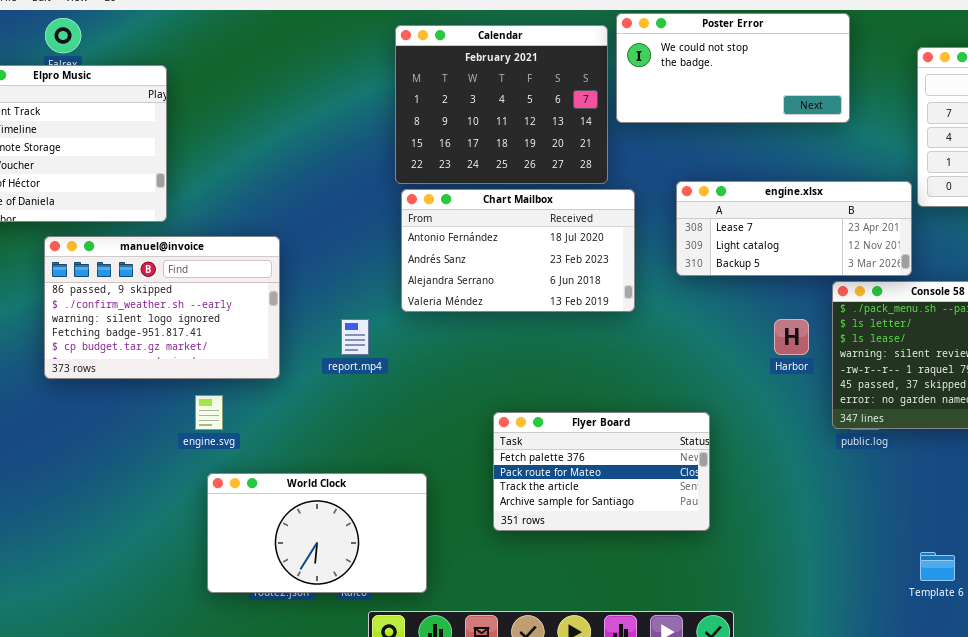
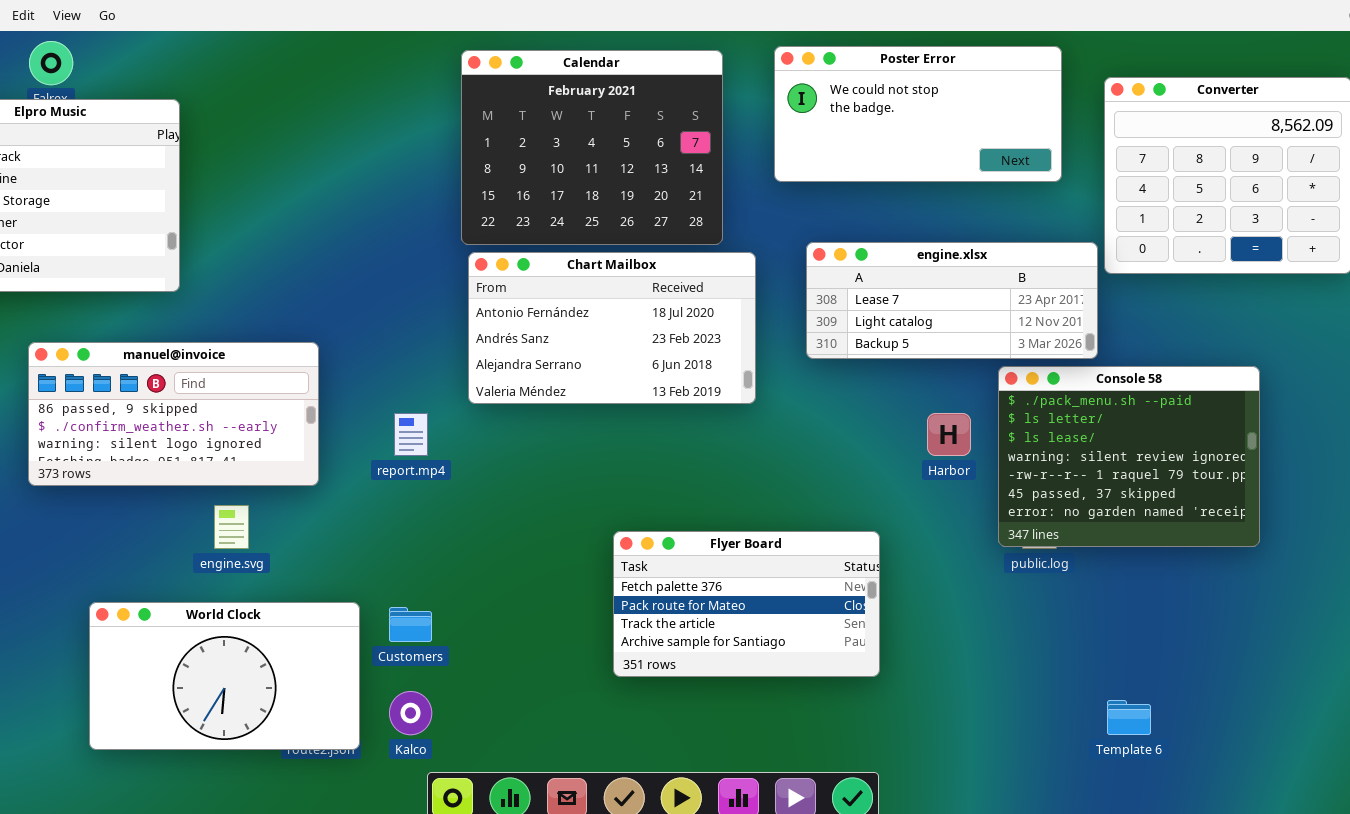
Poster Error: [616,13,850,123] -> [774,46,1062,182], moved
manuel@invoice: [44,236,280,379] -> [28,342,319,486], resized
Flyer Board: [493,412,710,531] -> [613,531,880,677], moved
World Clock: [207,473,427,593] -> [89,602,360,750], moved

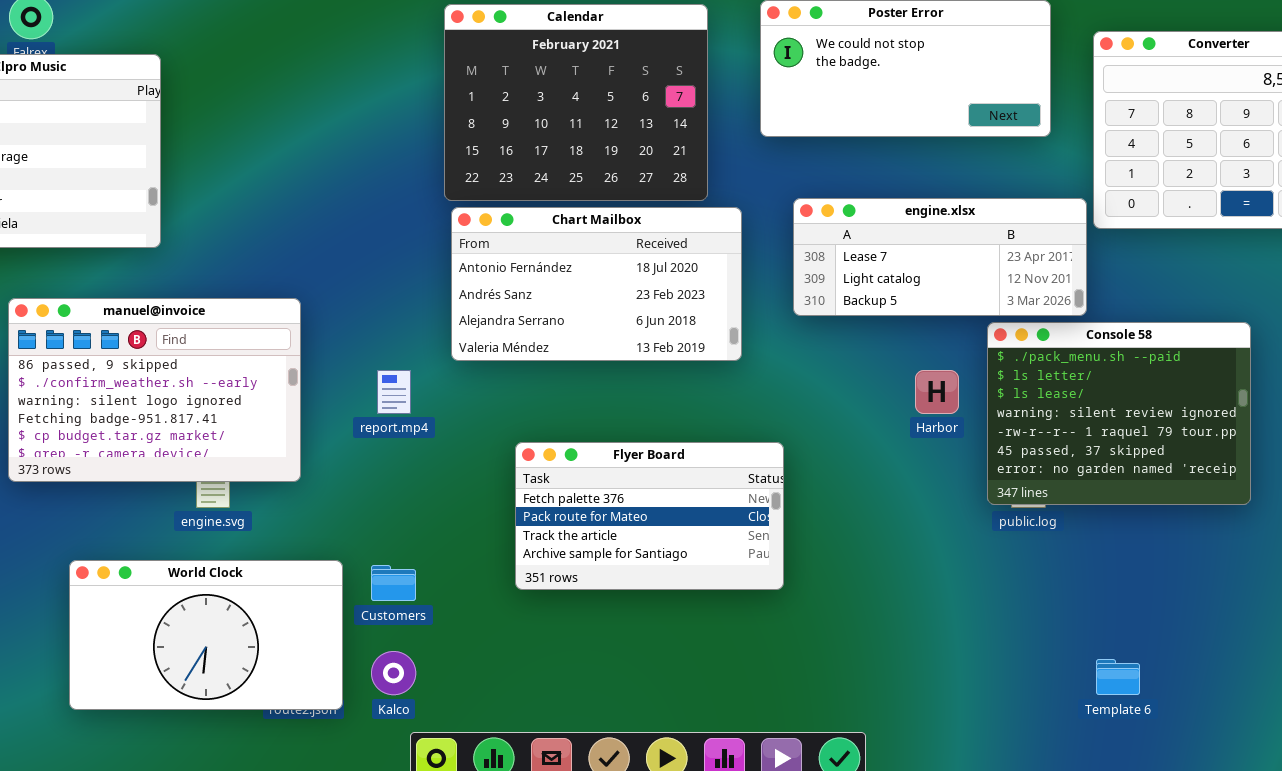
manuel@invoice: [28,342,319,486] -> [8,298,301,482], resized
Flyer Board: [613,531,880,677] -> [515,442,784,590], moved

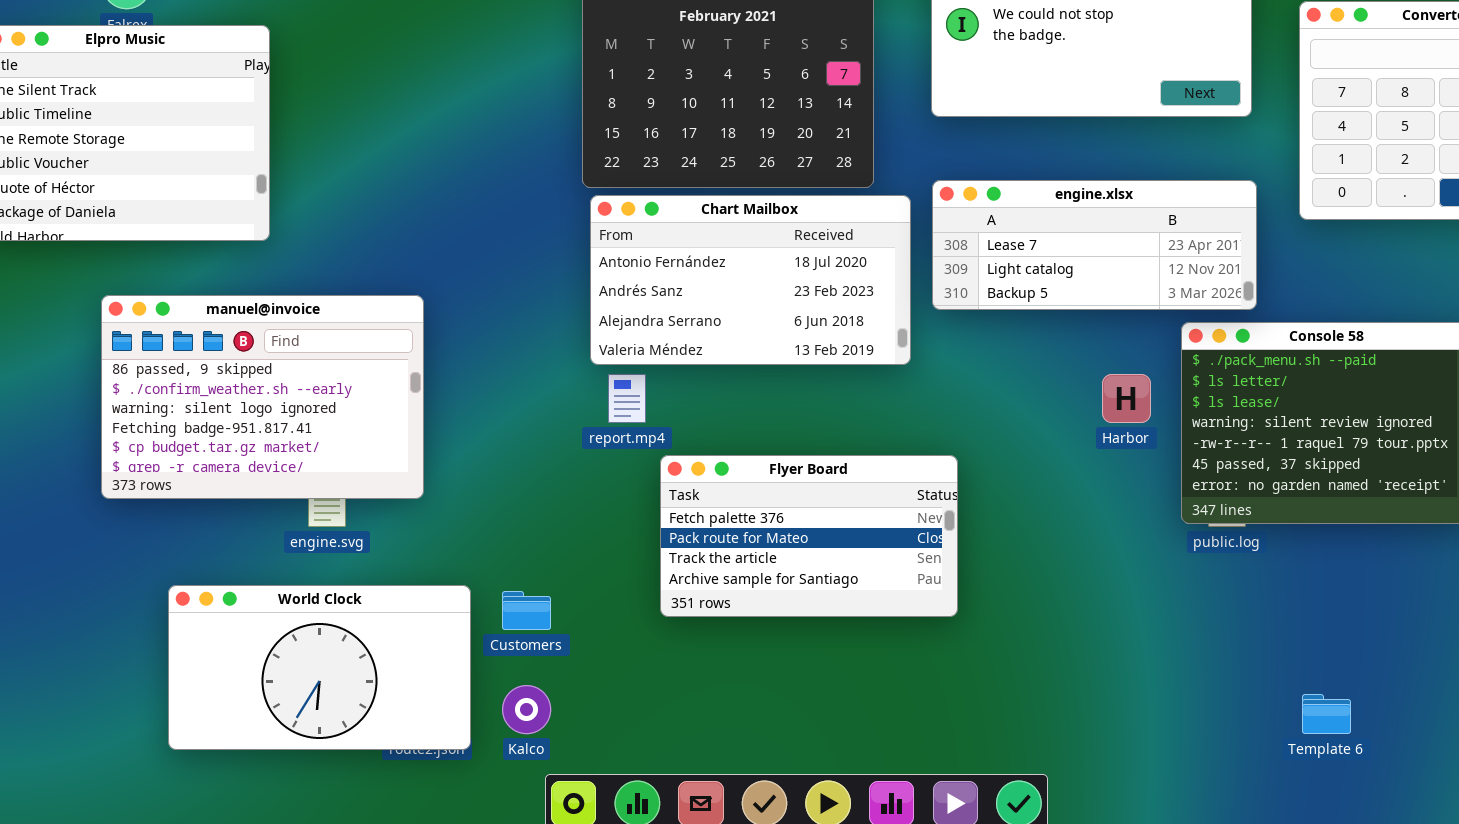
engine.xlsx: [793,198,1087,316] -> [932,180,1257,310], moved
report.mp4: [377,370,411,414] -> [608,374,646,423], moved

